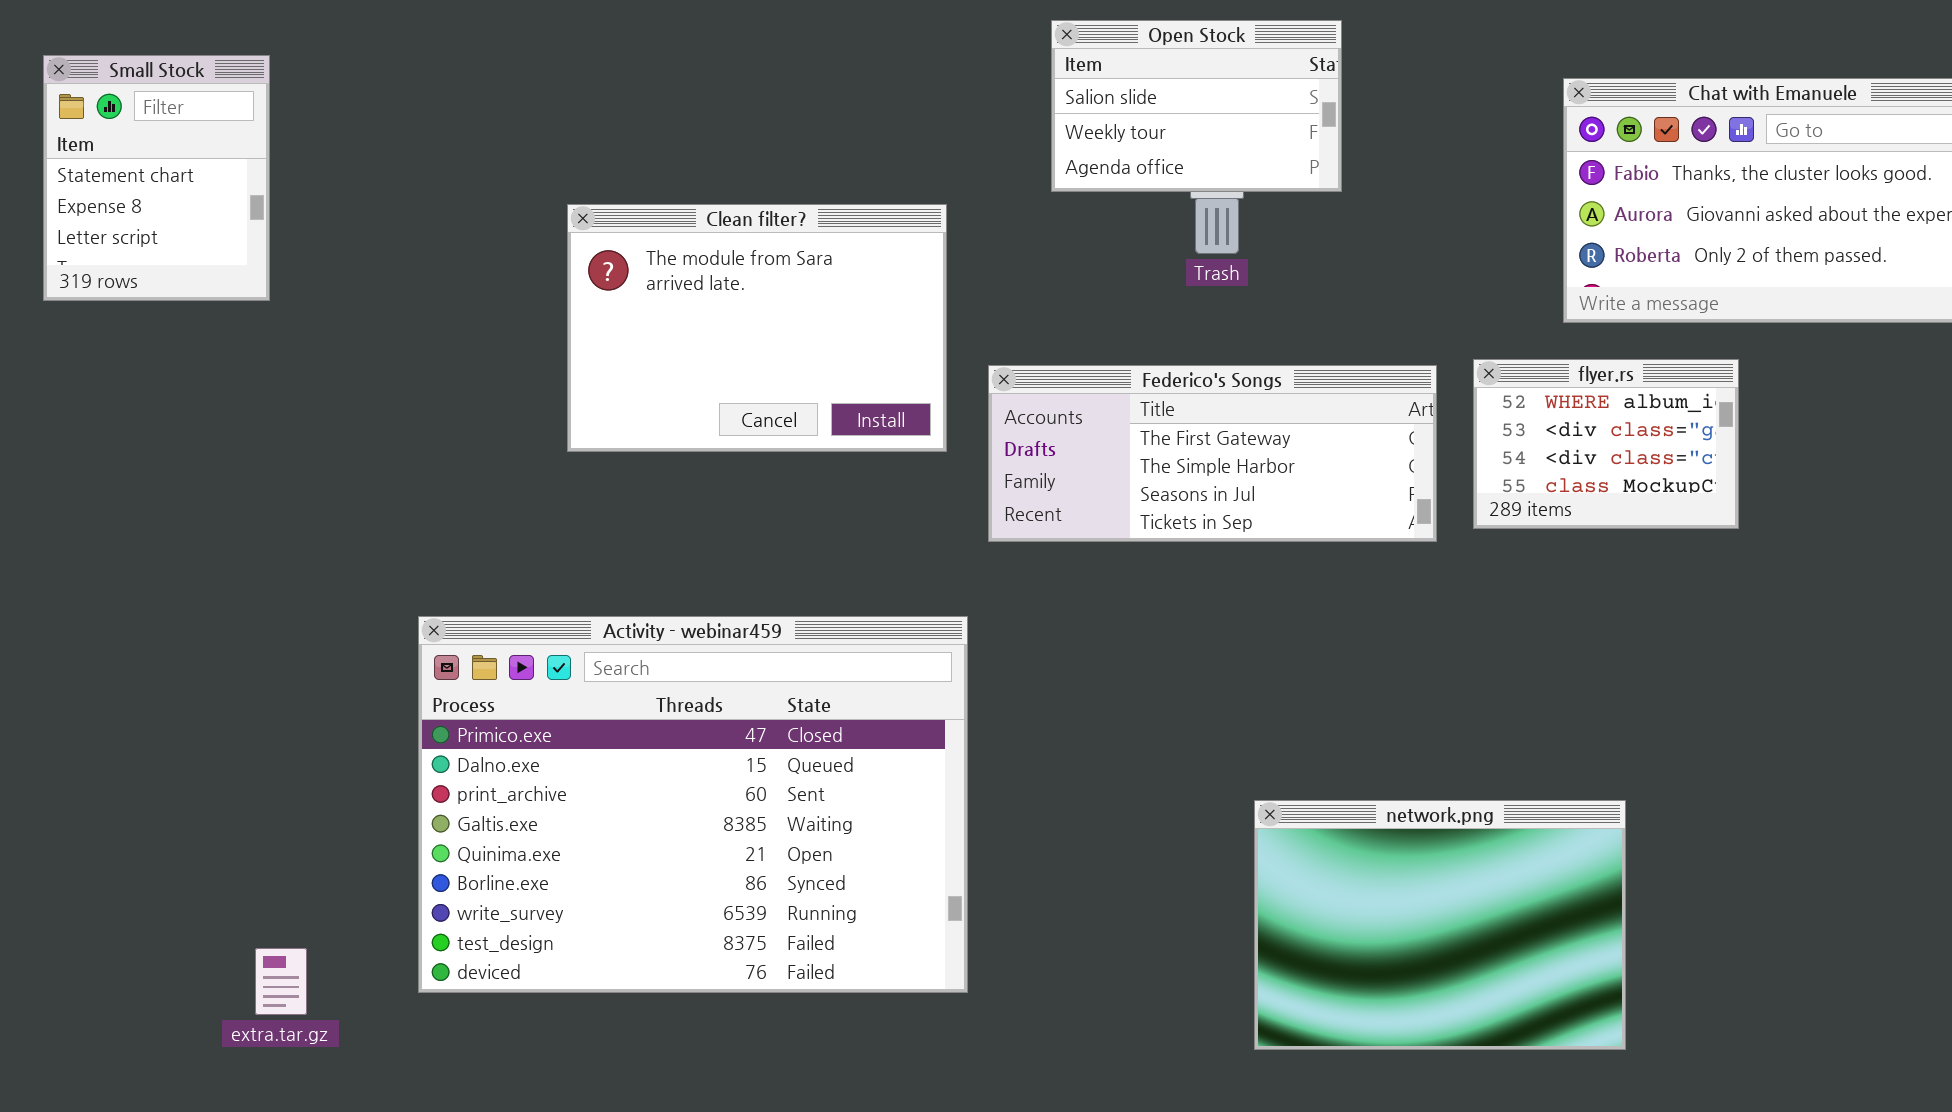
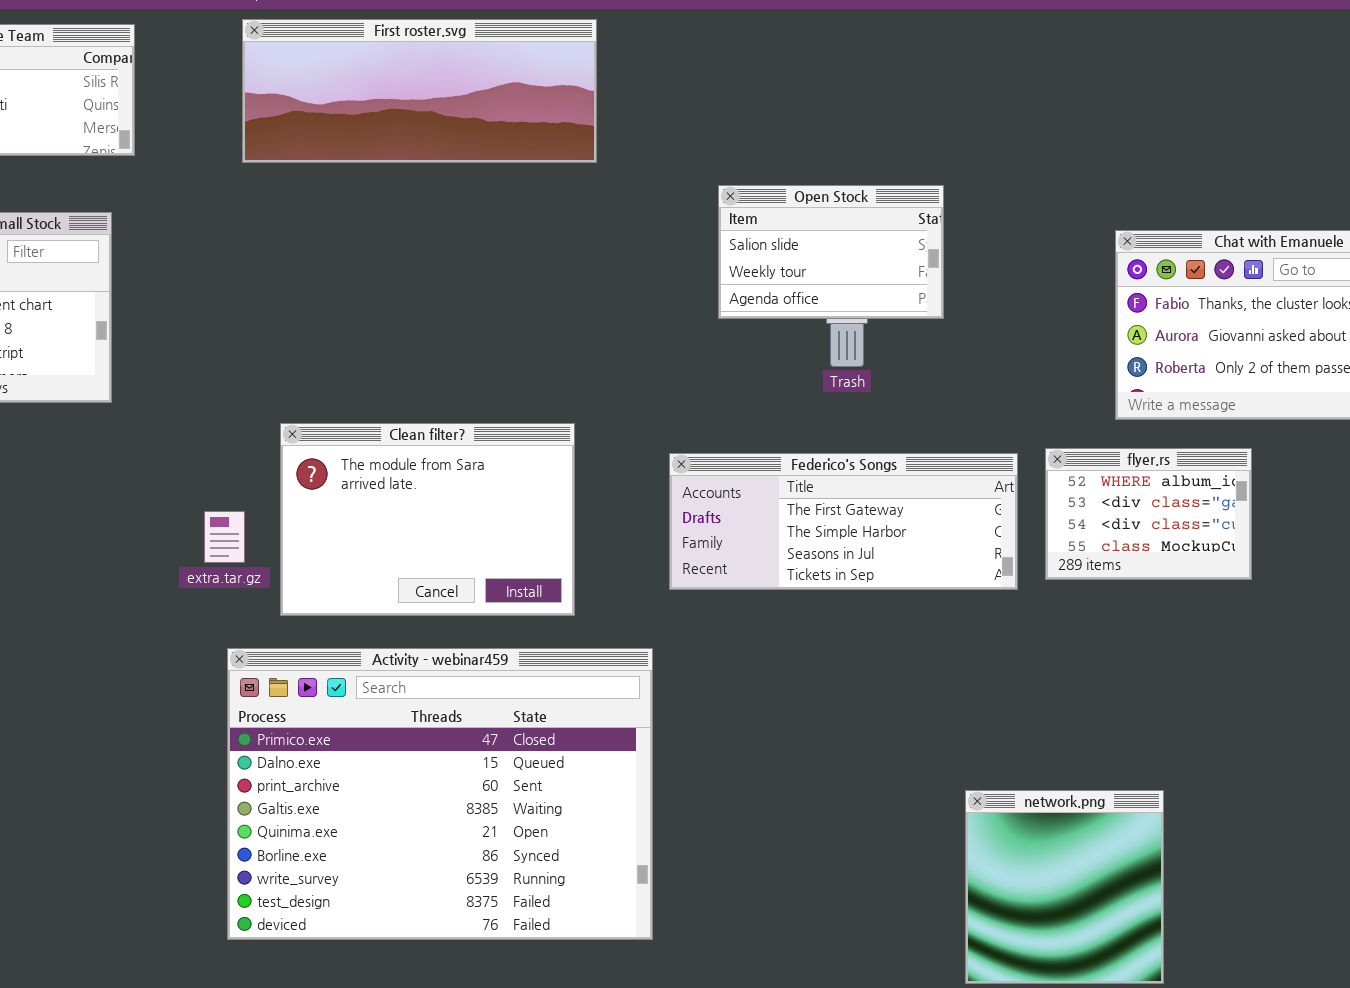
Clean filter?: [567,204,947,452] -> [280,423,575,616], moved
network.png: [1254,800,1626,1050] -> [965,790,1164,984], resized
extra.tar.gz: [255,948,307,1015] -> [204,511,245,563], moved

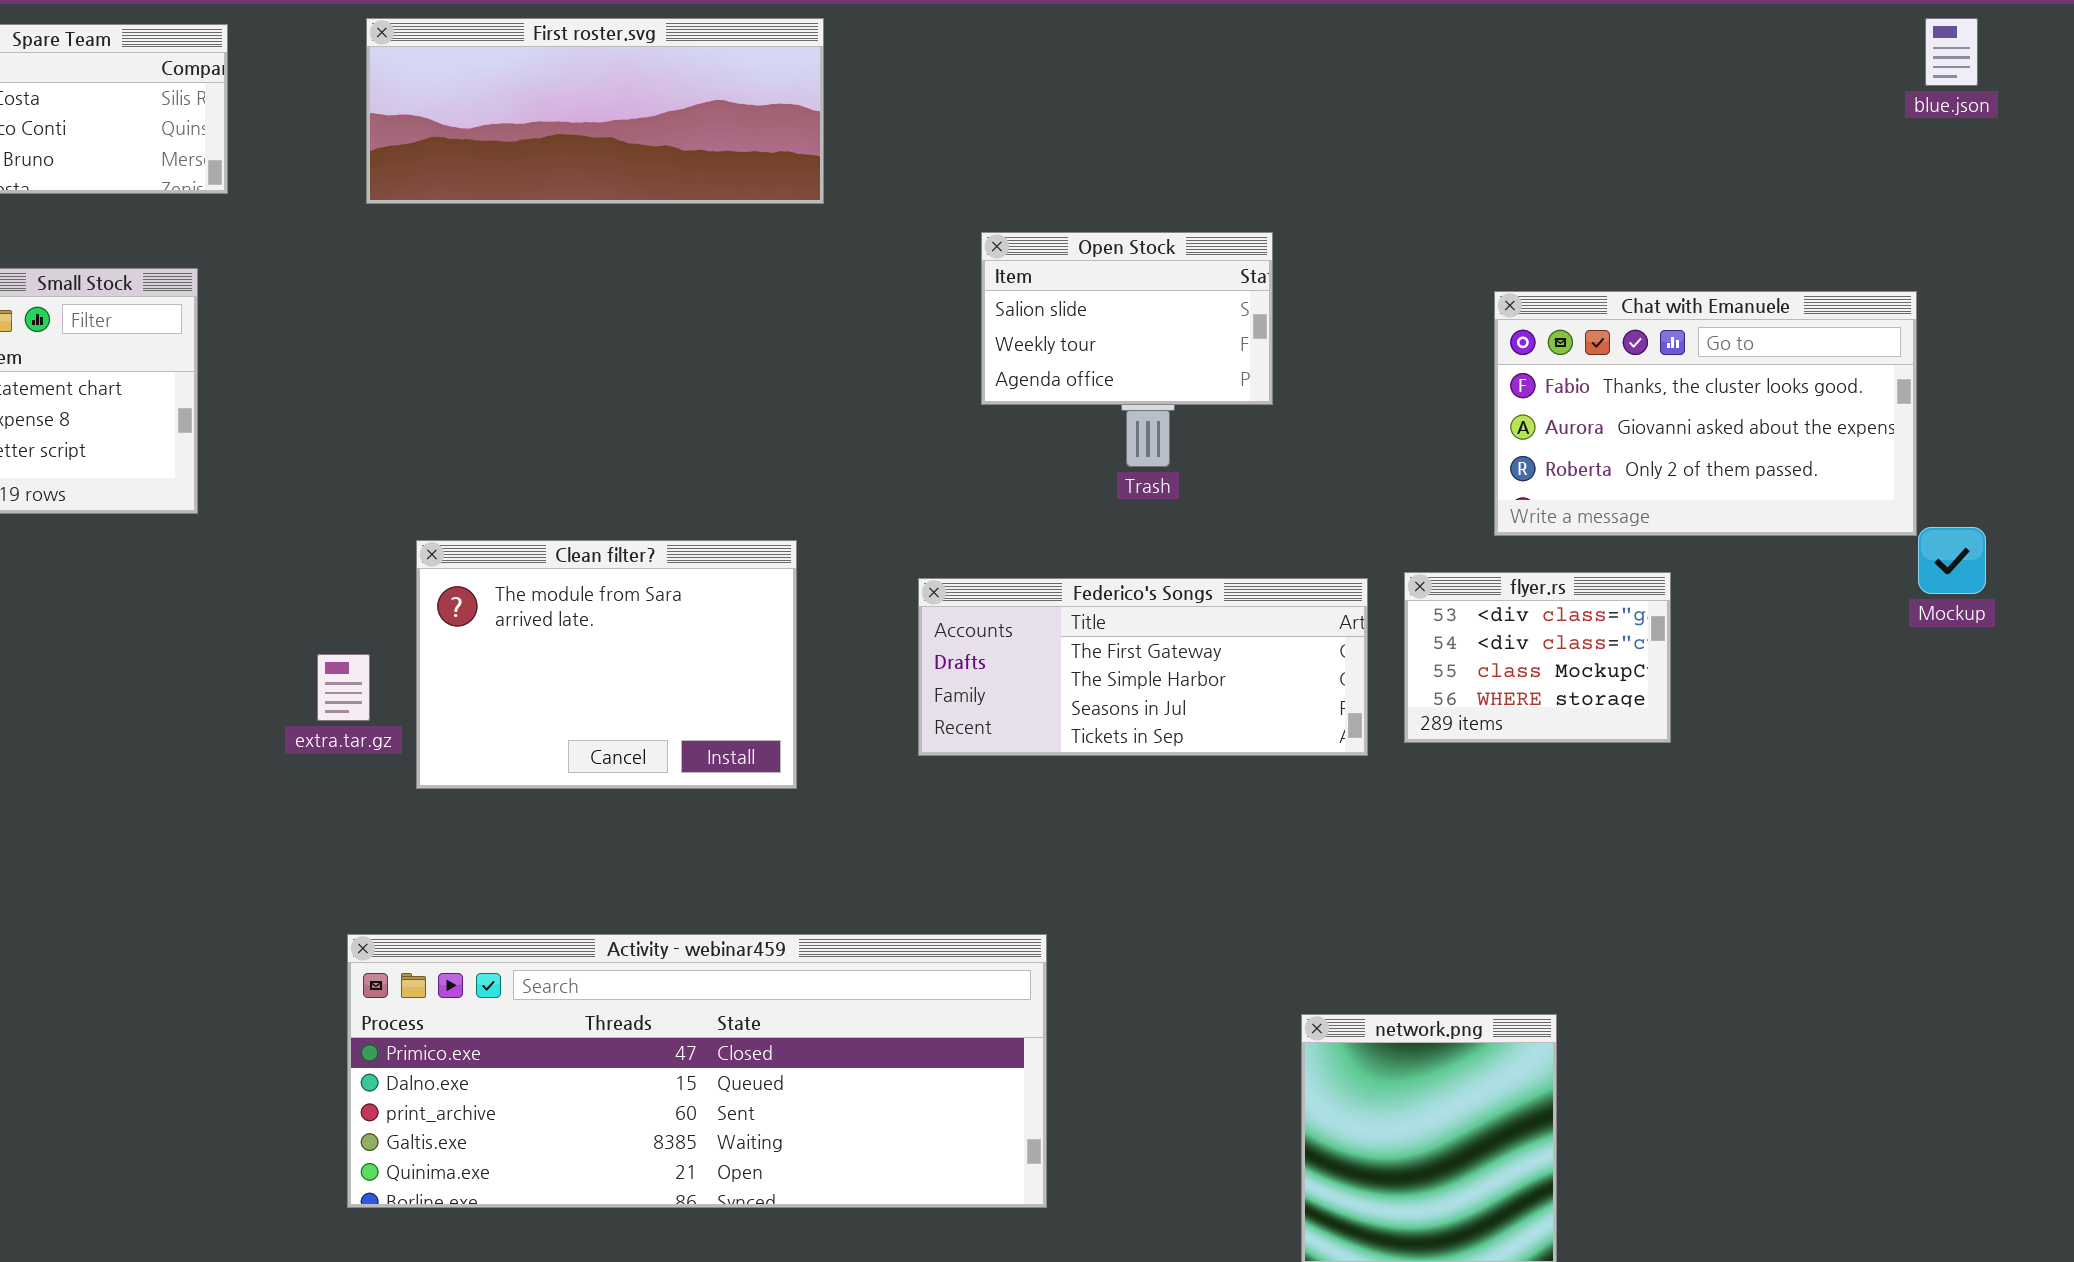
flyer.rs: [1045,448,1252,580] -> [1404,572,1671,743], scrolled down 1 row
Activity - webinar459: [227,648,653,940] -> [347,934,1047,1208], resized

